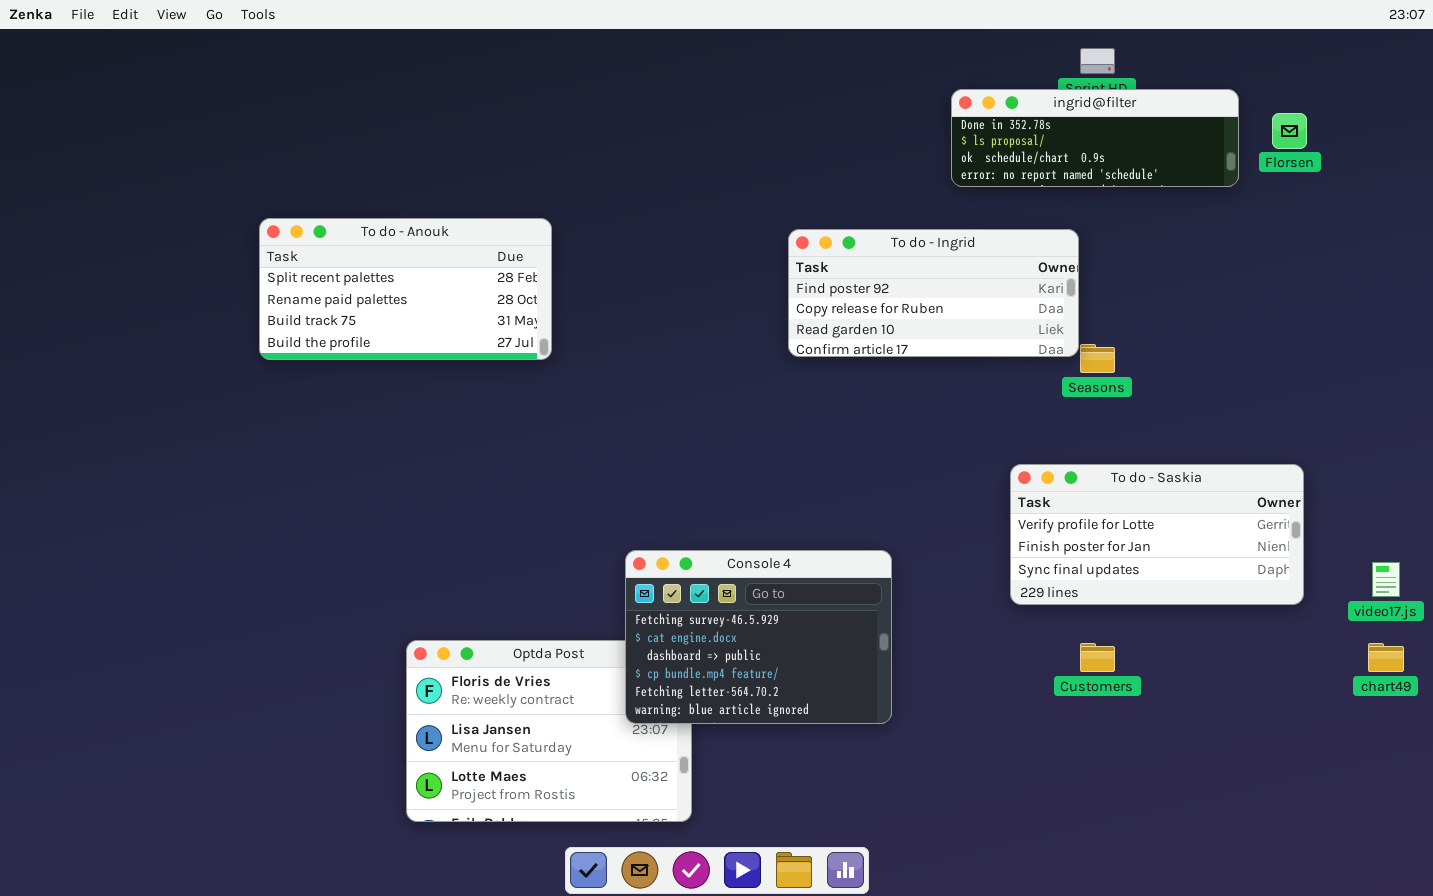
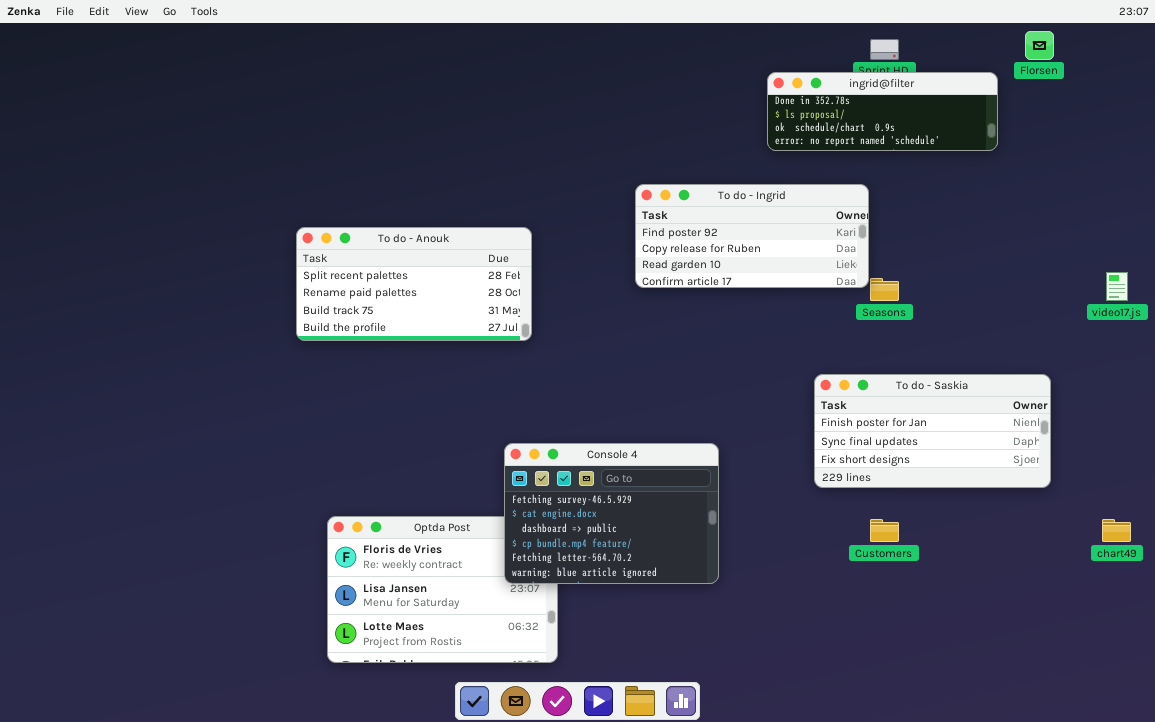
Florsen: [1272,113,1307,149] -> [1025,31,1054,60], moved
To do - Anouk: [259,218,552,360] -> [296,227,532,341], moved
To do - Saskia: [1010,464,1304,605] -> [814,374,1051,488], scrolled down 1 row
video17.js: [1372,562,1400,597] -> [1106,272,1128,301], moved

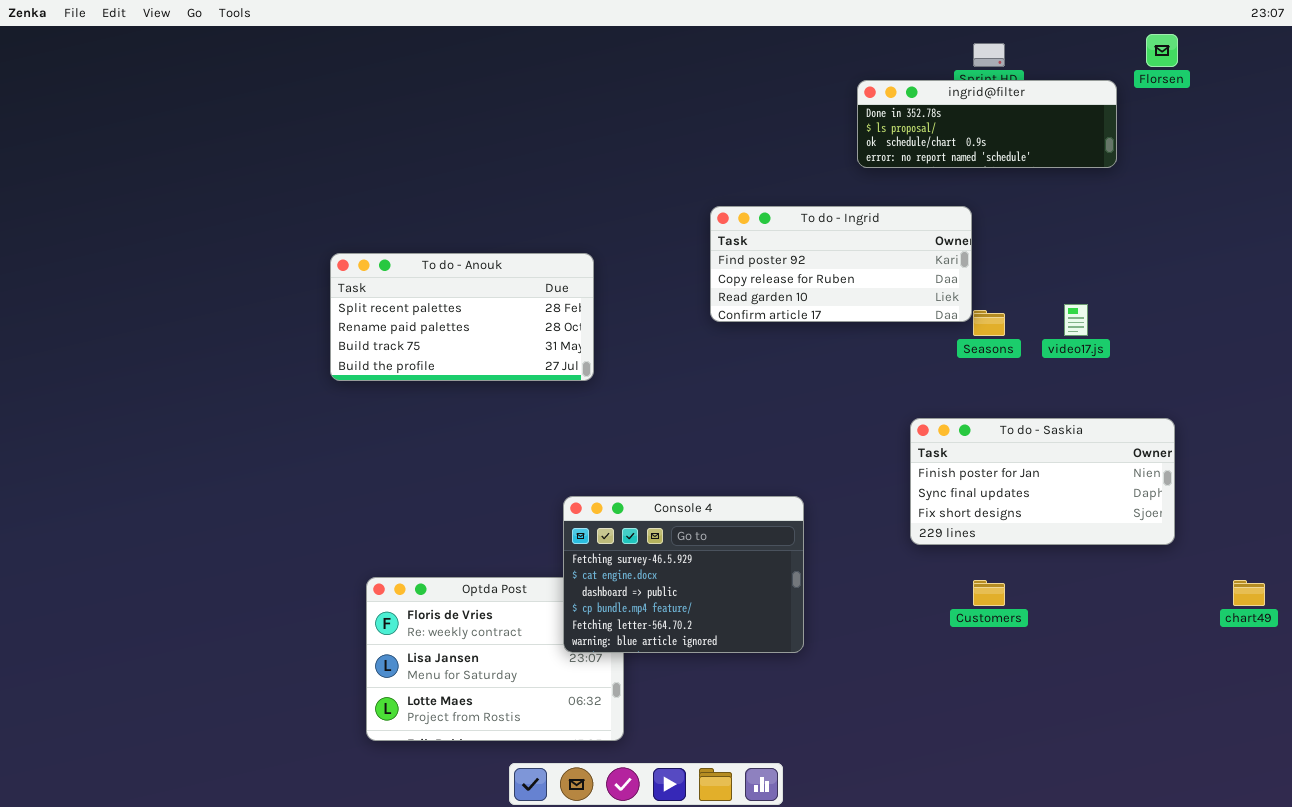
video17.js: [1106,272,1128,301] -> [1064,304,1088,336], moved

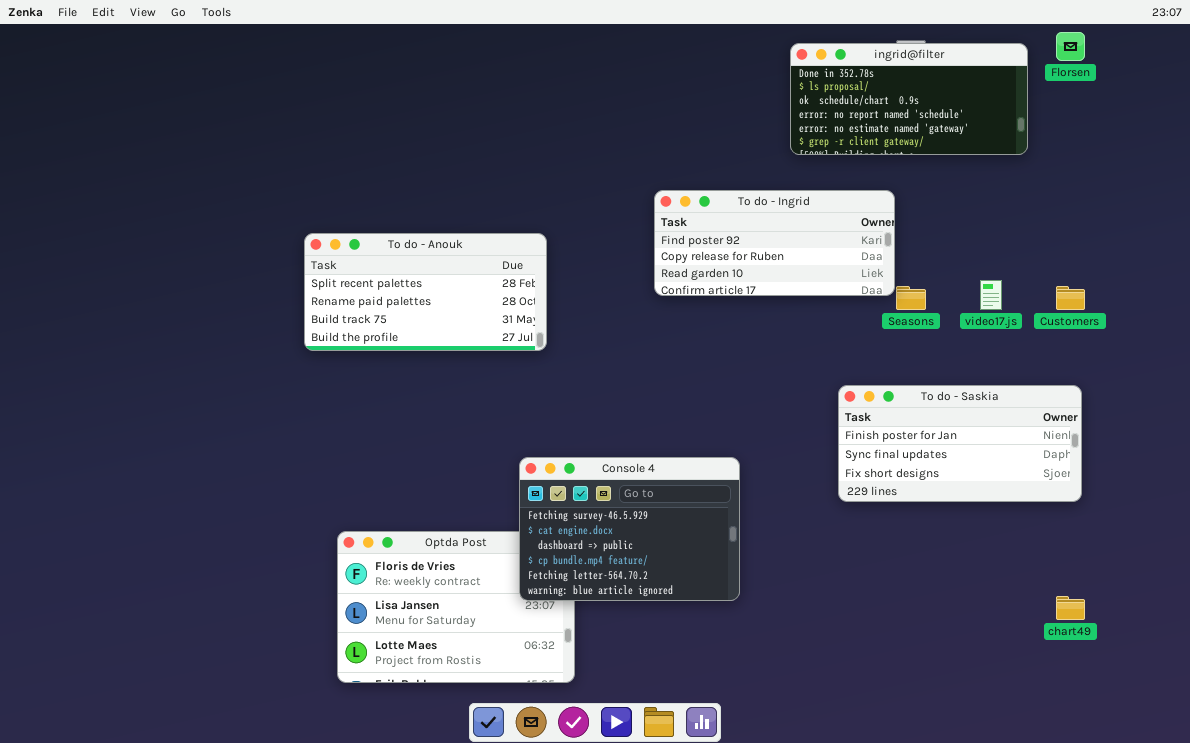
ingrid@filter: [857,80,1117,168] -> [790,43,1028,155], resized
Customers: [973,580,1005,606] -> [1056,286,1085,310], moved
chart49: [1233,580,1265,606] -> [1056,596,1085,620], moved

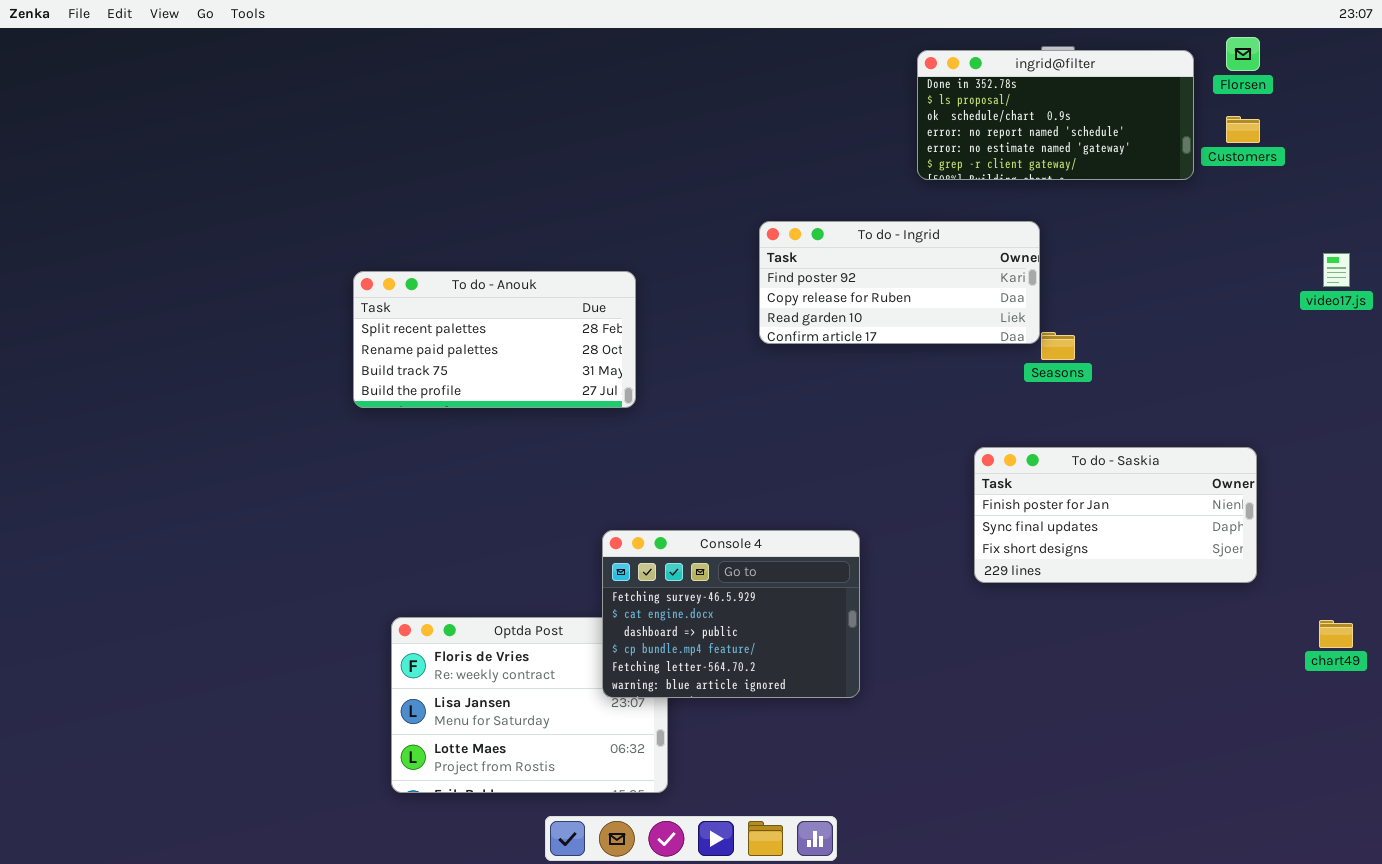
video17.js: [980,280,1002,310] -> [1323,253,1350,287], moved
Customers: [1056,286,1085,310] -> [1226,116,1260,143], moved
chart49: [1056,596,1085,620] -> [1319,620,1353,648], moved

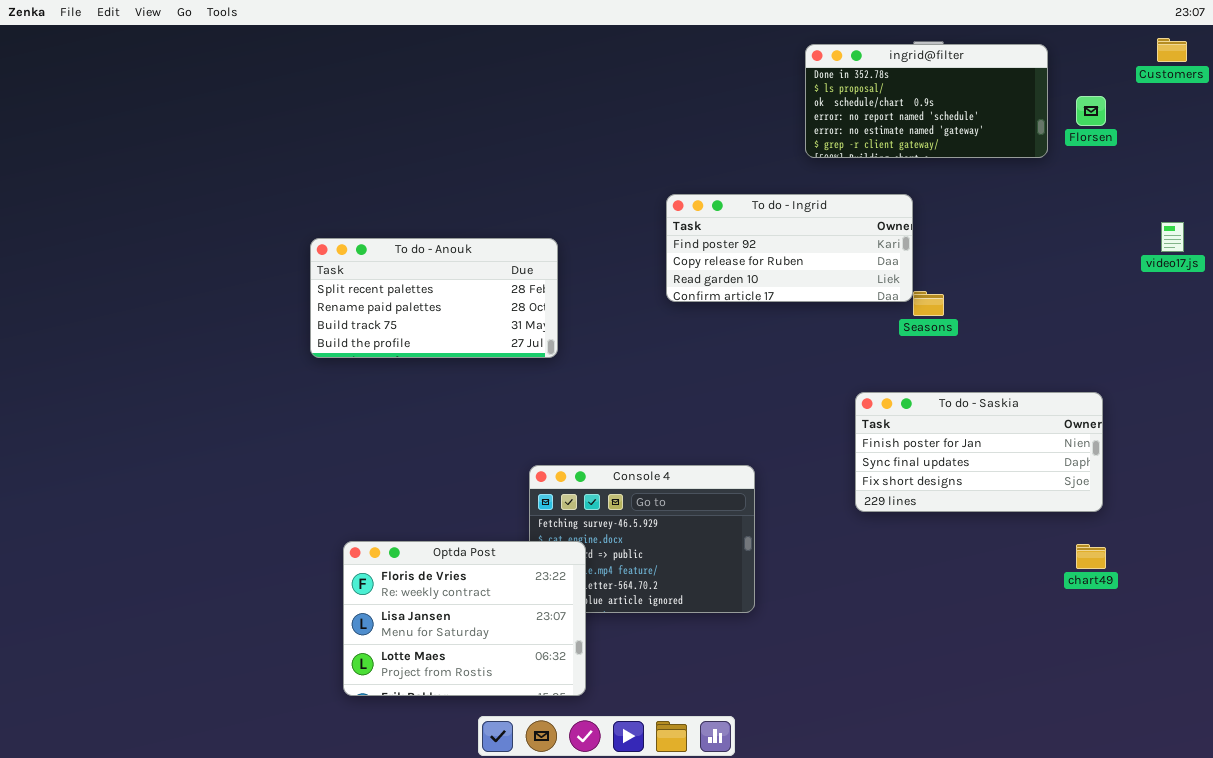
Florsen: [1226,37,1260,71] -> [1076,96,1106,126], moved
Customers: [1226,116,1260,143] -> [1157,38,1187,62], moved
Optda Post: [391,617,668,793] -> [343,541,586,696], raised
chart49: [1319,620,1353,648] -> [1076,544,1106,569], moved

